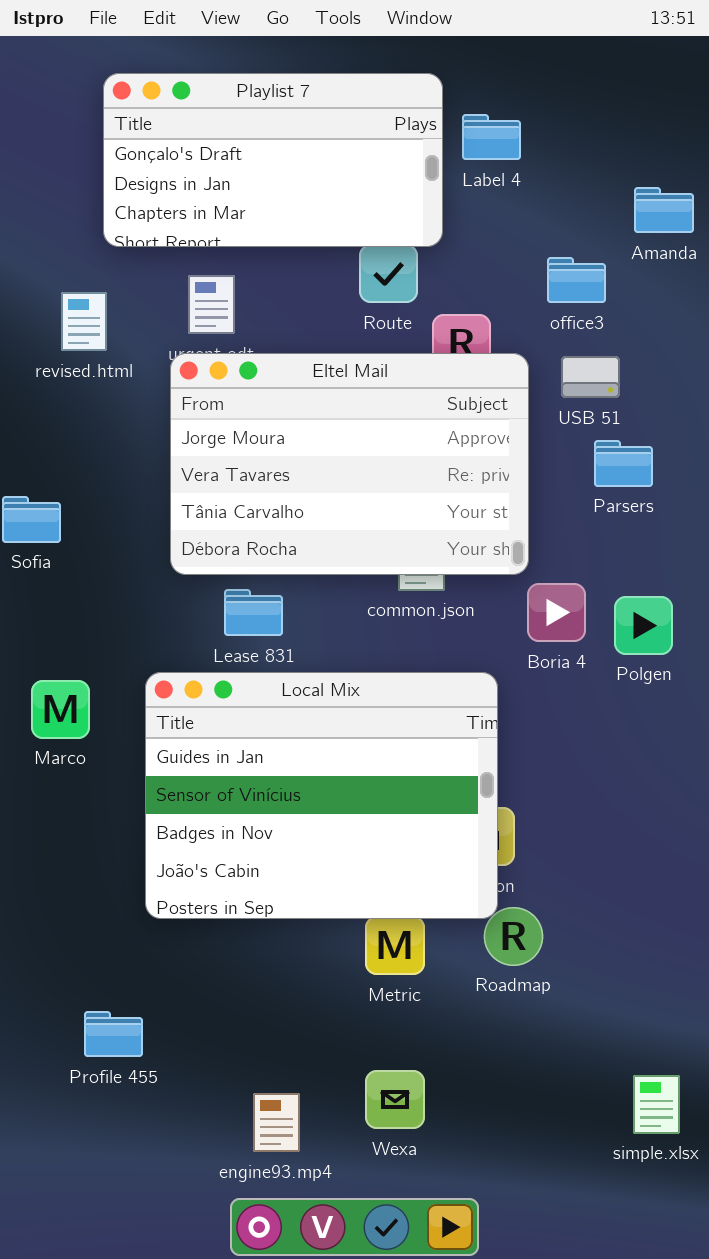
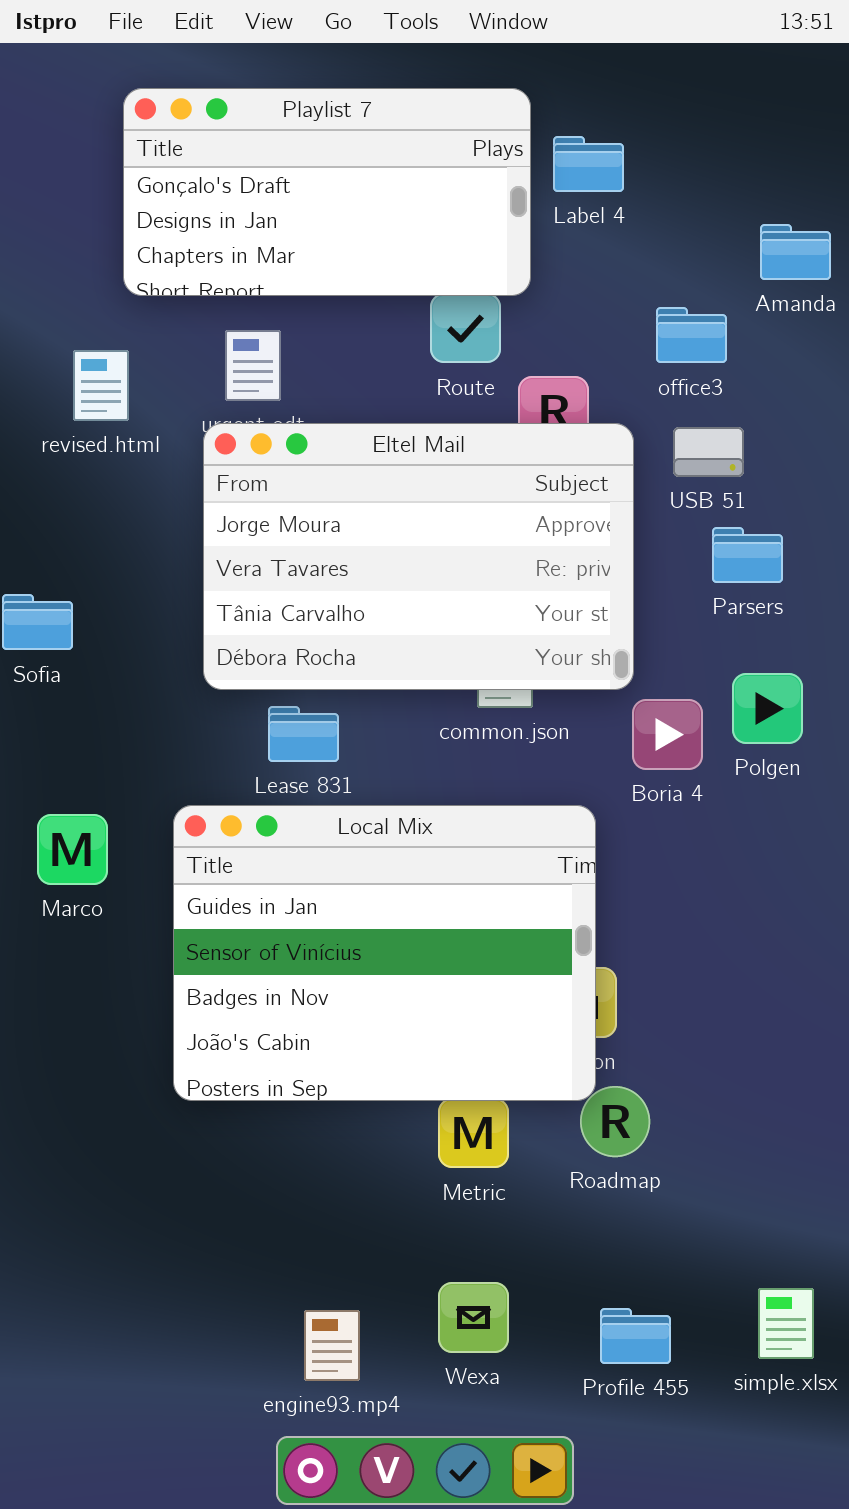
Polgen: [614,596,673,655] -> [732,673,803,744], moved
Profile 455: [84,1011,143,1057] -> [600,1308,671,1364], moved

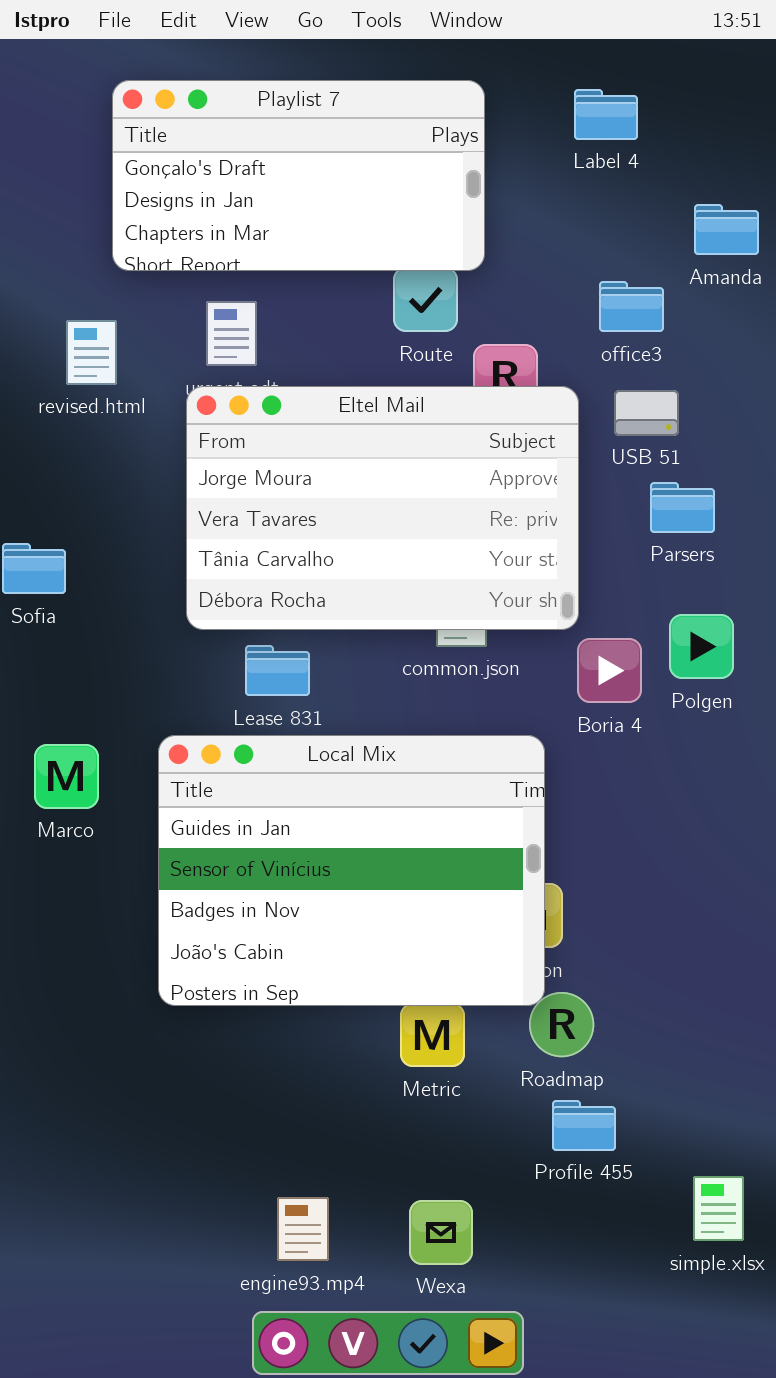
Label 4: [553,136,624,192] -> [574,89,638,140], moved
Wexa: [438,1282,509,1353] -> [409,1200,473,1265], moved
Profile 455: [600,1308,671,1364] -> [552,1100,616,1151], moved

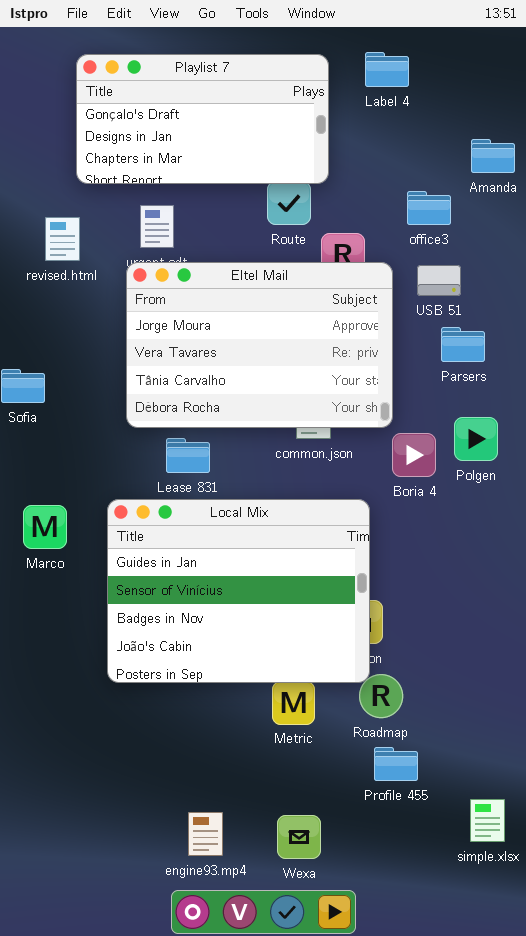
Label 4: [574,89,638,140] -> [365,52,409,87], moved

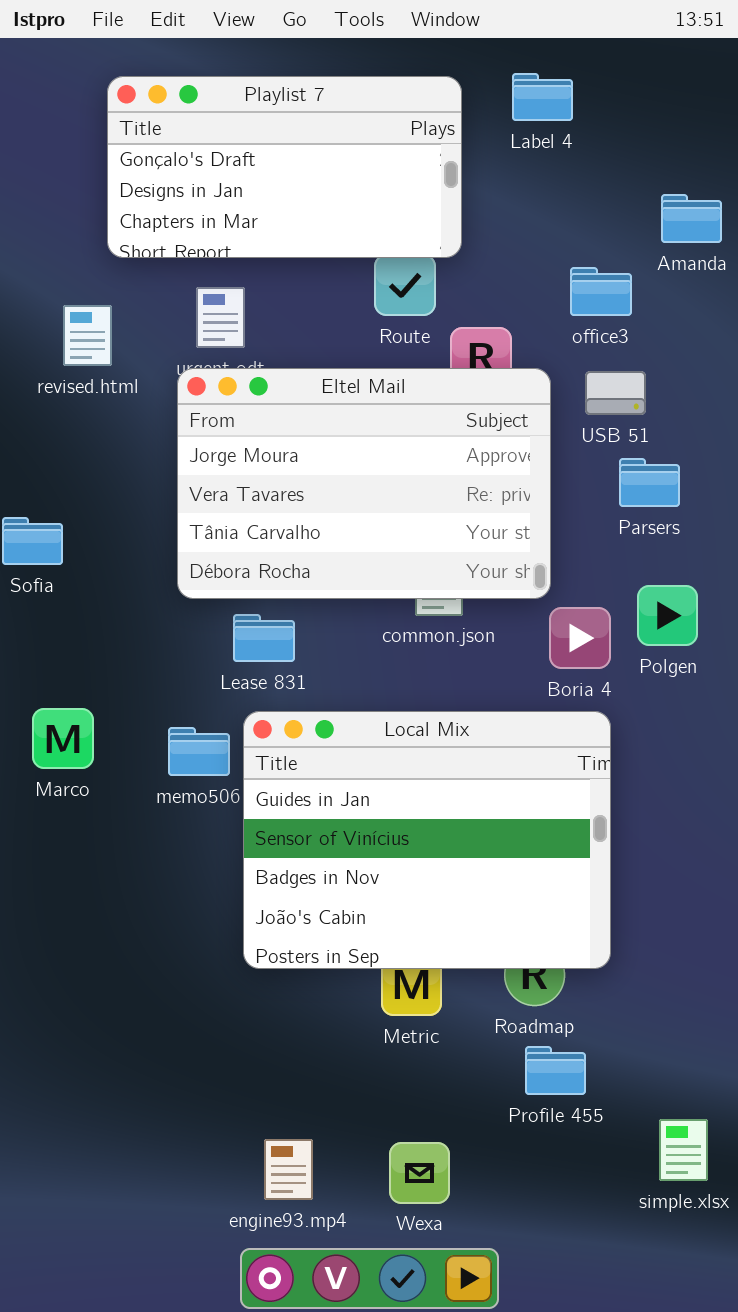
Local Mix: [107,499,370,683] -> [243,711,611,969], moved

